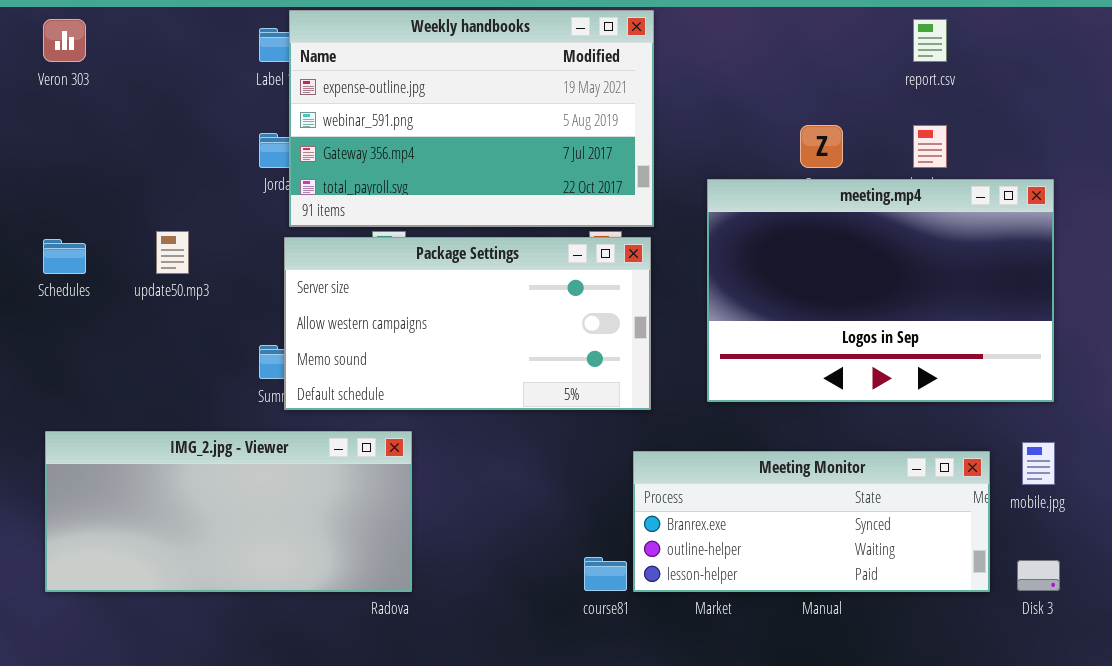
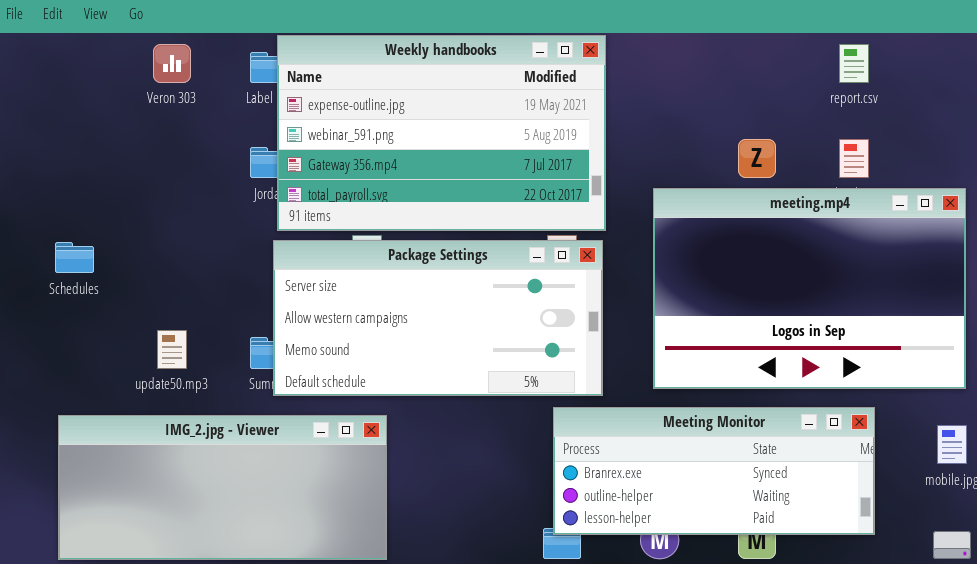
Veron 303: [43,19,86,62] -> [153,44,191,83], moved
update50.mp3: [156,231,189,274] -> [157,330,187,369], moved
Meeting Monitor: [633,451,990,592] -> [553,407,875,535], moved

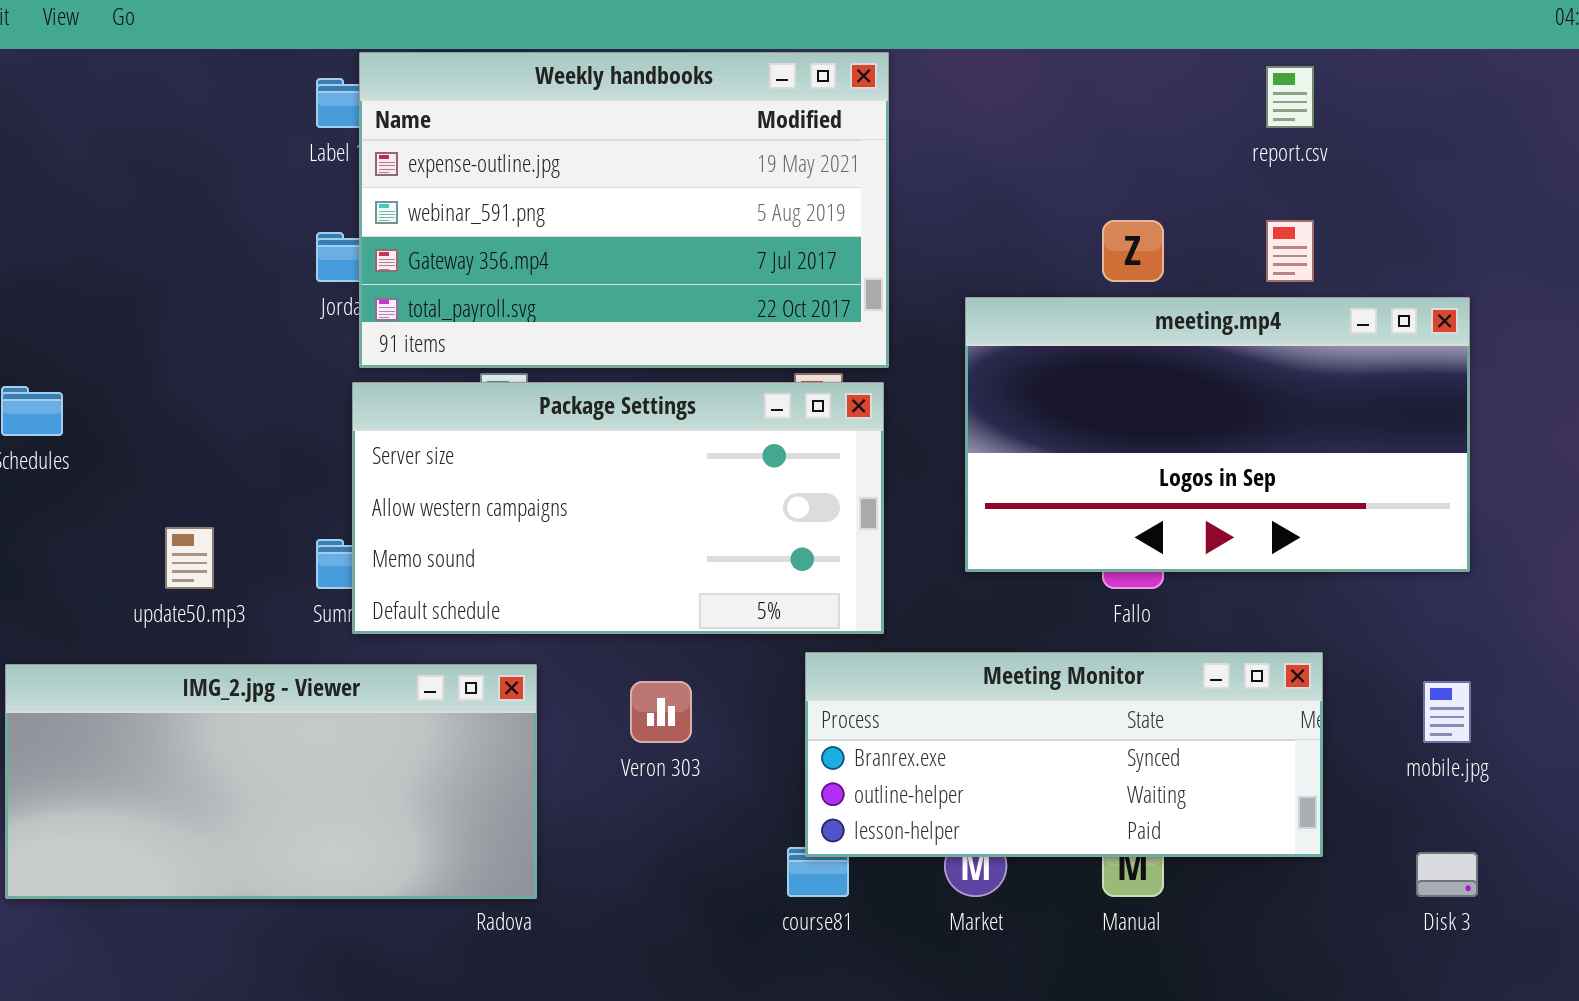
Veron 303: [153,44,191,83] -> [630,681,692,743], moved
meeting.mp4: [653,188,966,389] -> [965,297,1470,572], resized

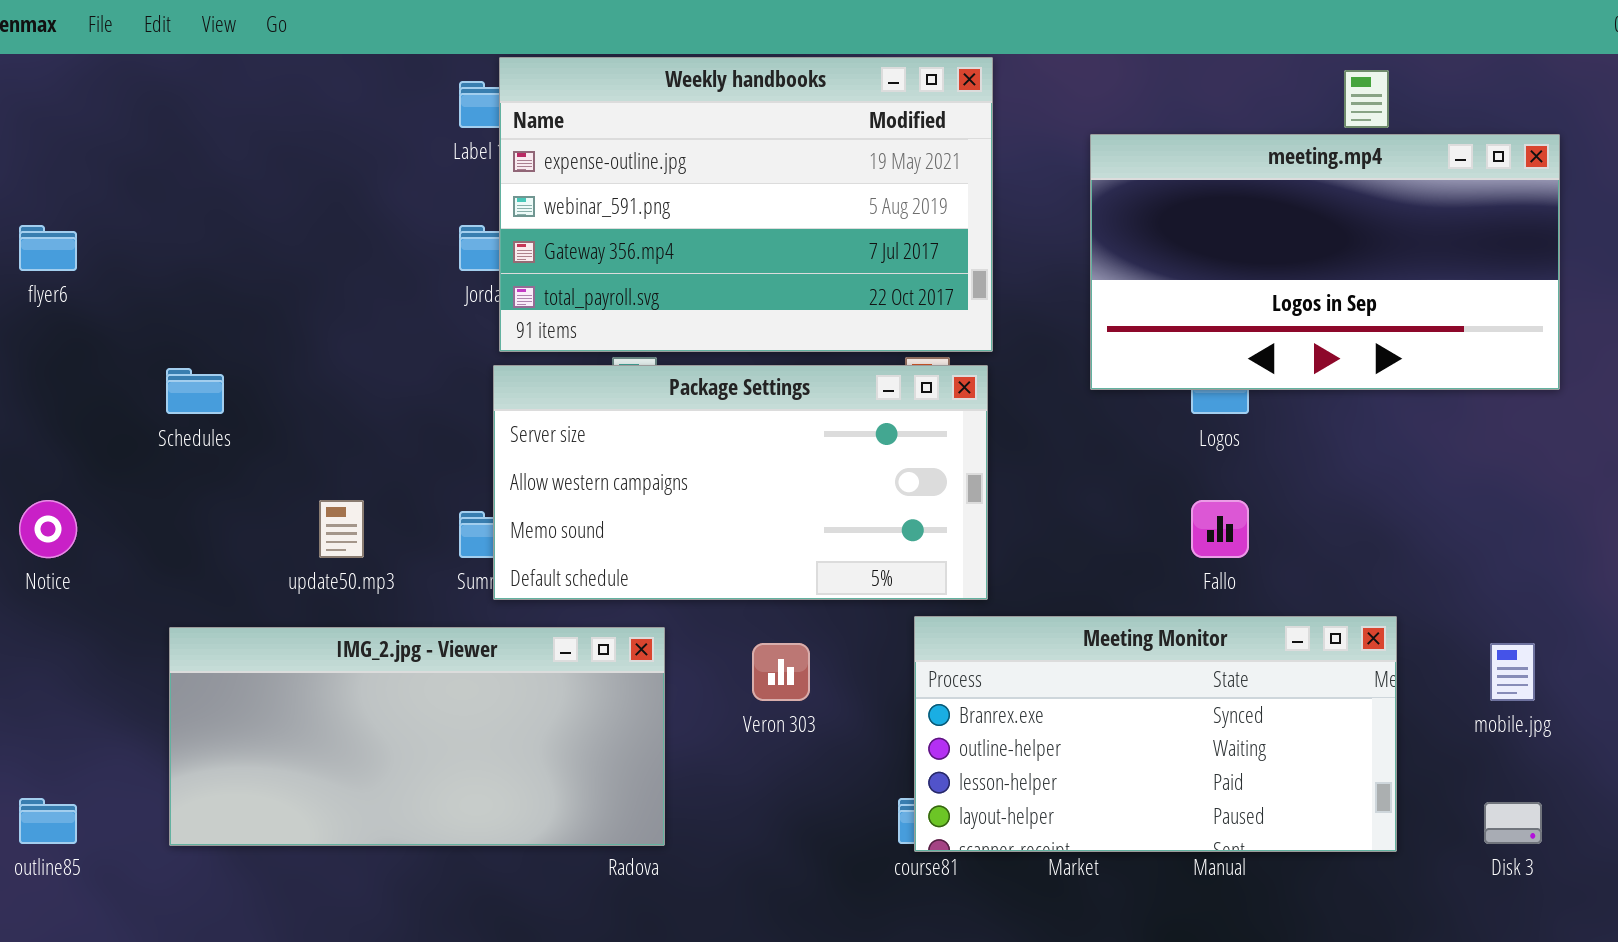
meeting.mp4: [965,297,1470,572] -> [1090,134,1560,390], moved
Meeting Monitor: [805,652,1323,857] -> [914,616,1397,852], resized

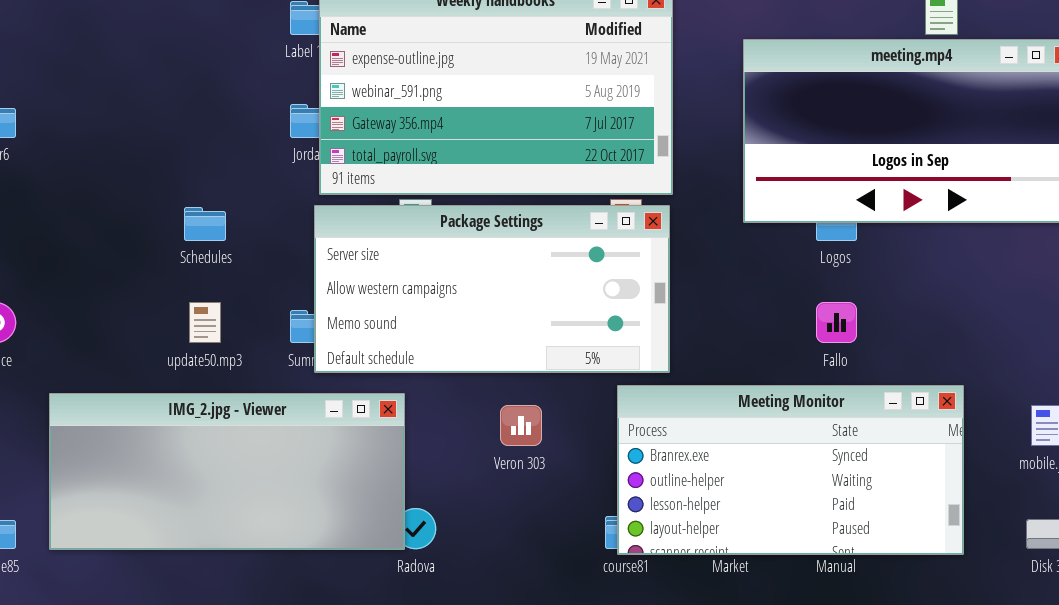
Schedules: [166,368,224,414] -> [184,207,226,241], moved
IMG_2.jpg - Viewer: [169,627,665,846] -> [49,393,405,550], moved

